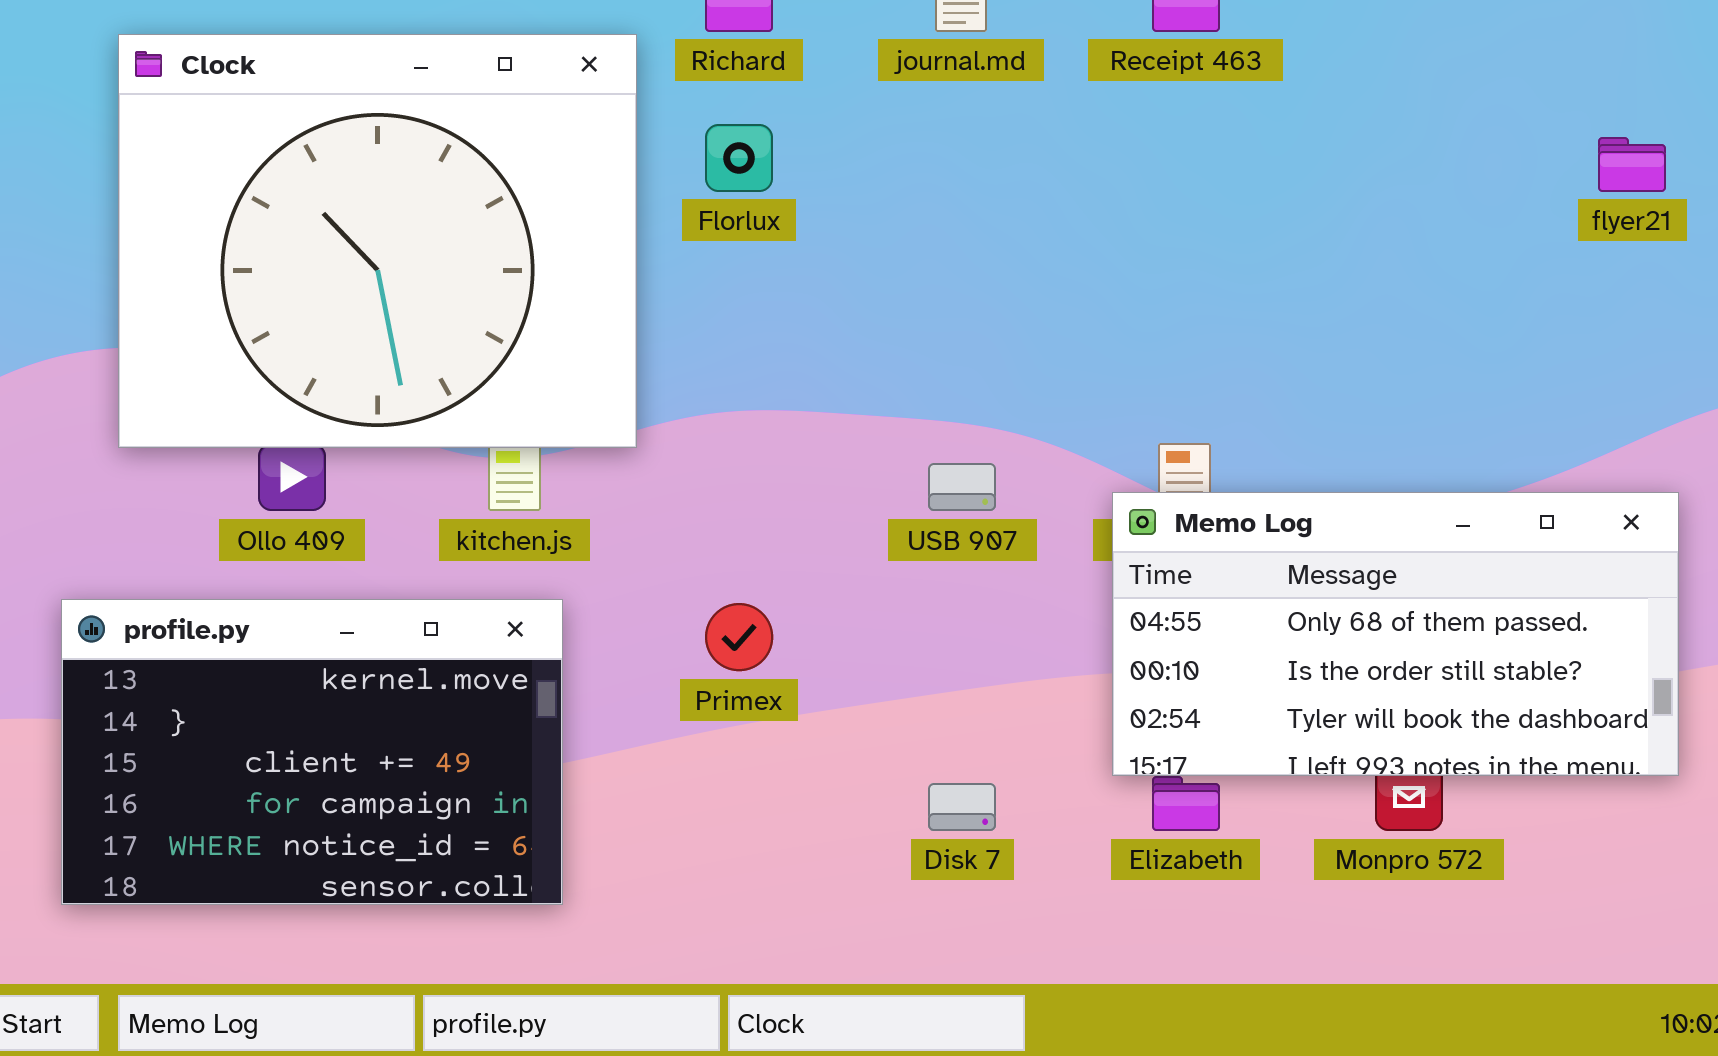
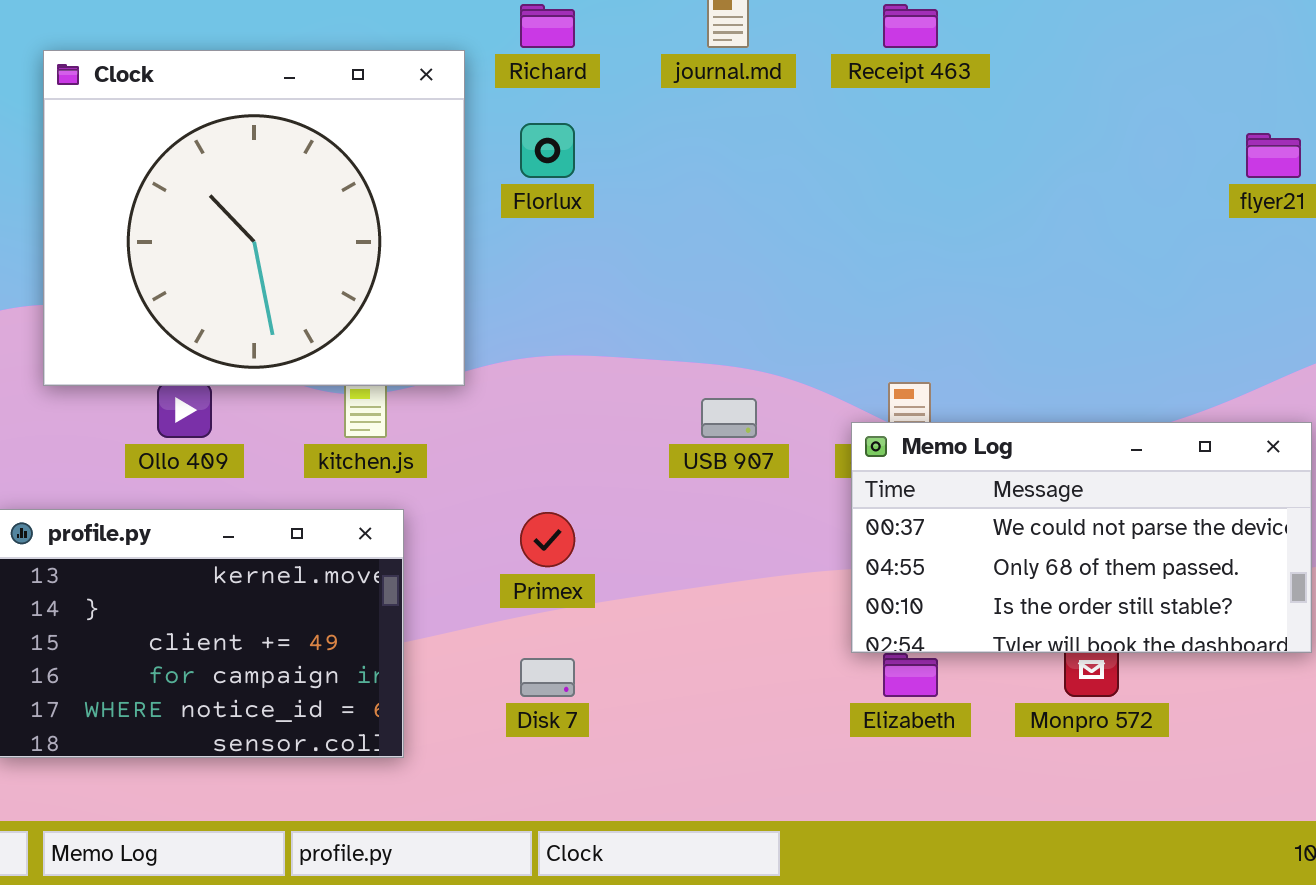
Memo Log: [1112,492,1679,776] -> [851,422,1312,653], scrolled up 1 row
Disk 7: [928,783,996,831] -> [520,658,575,697], moved

